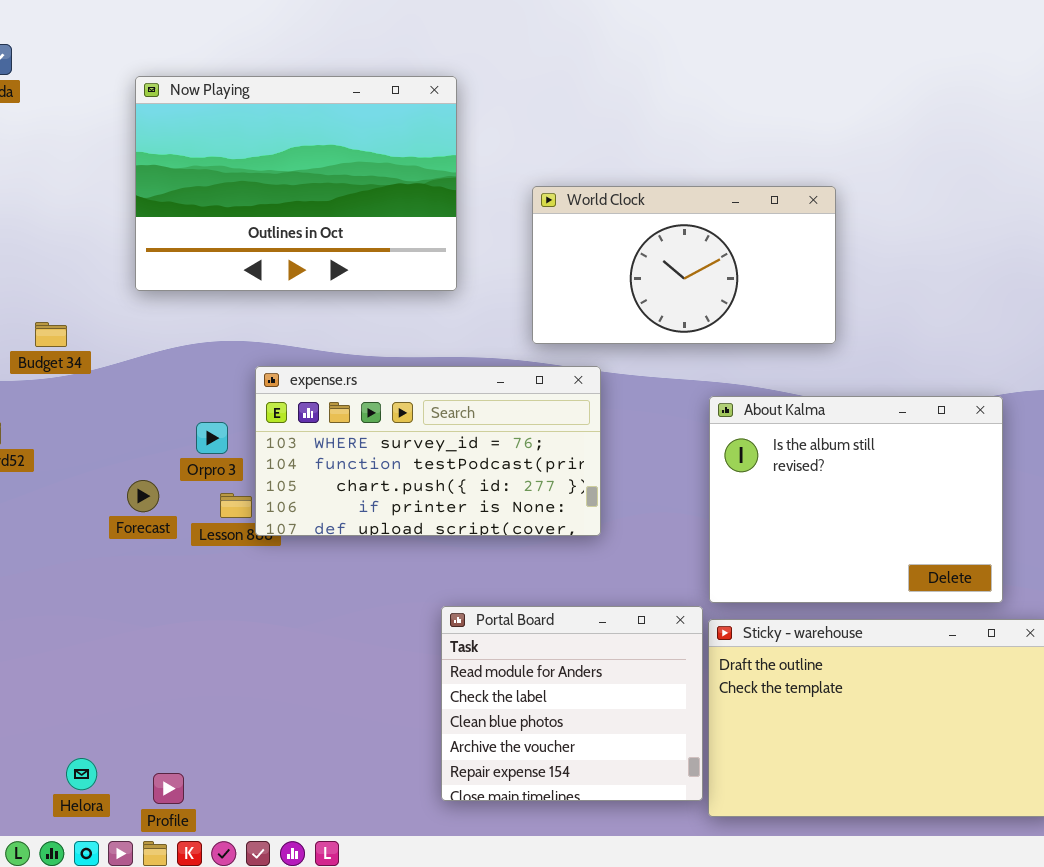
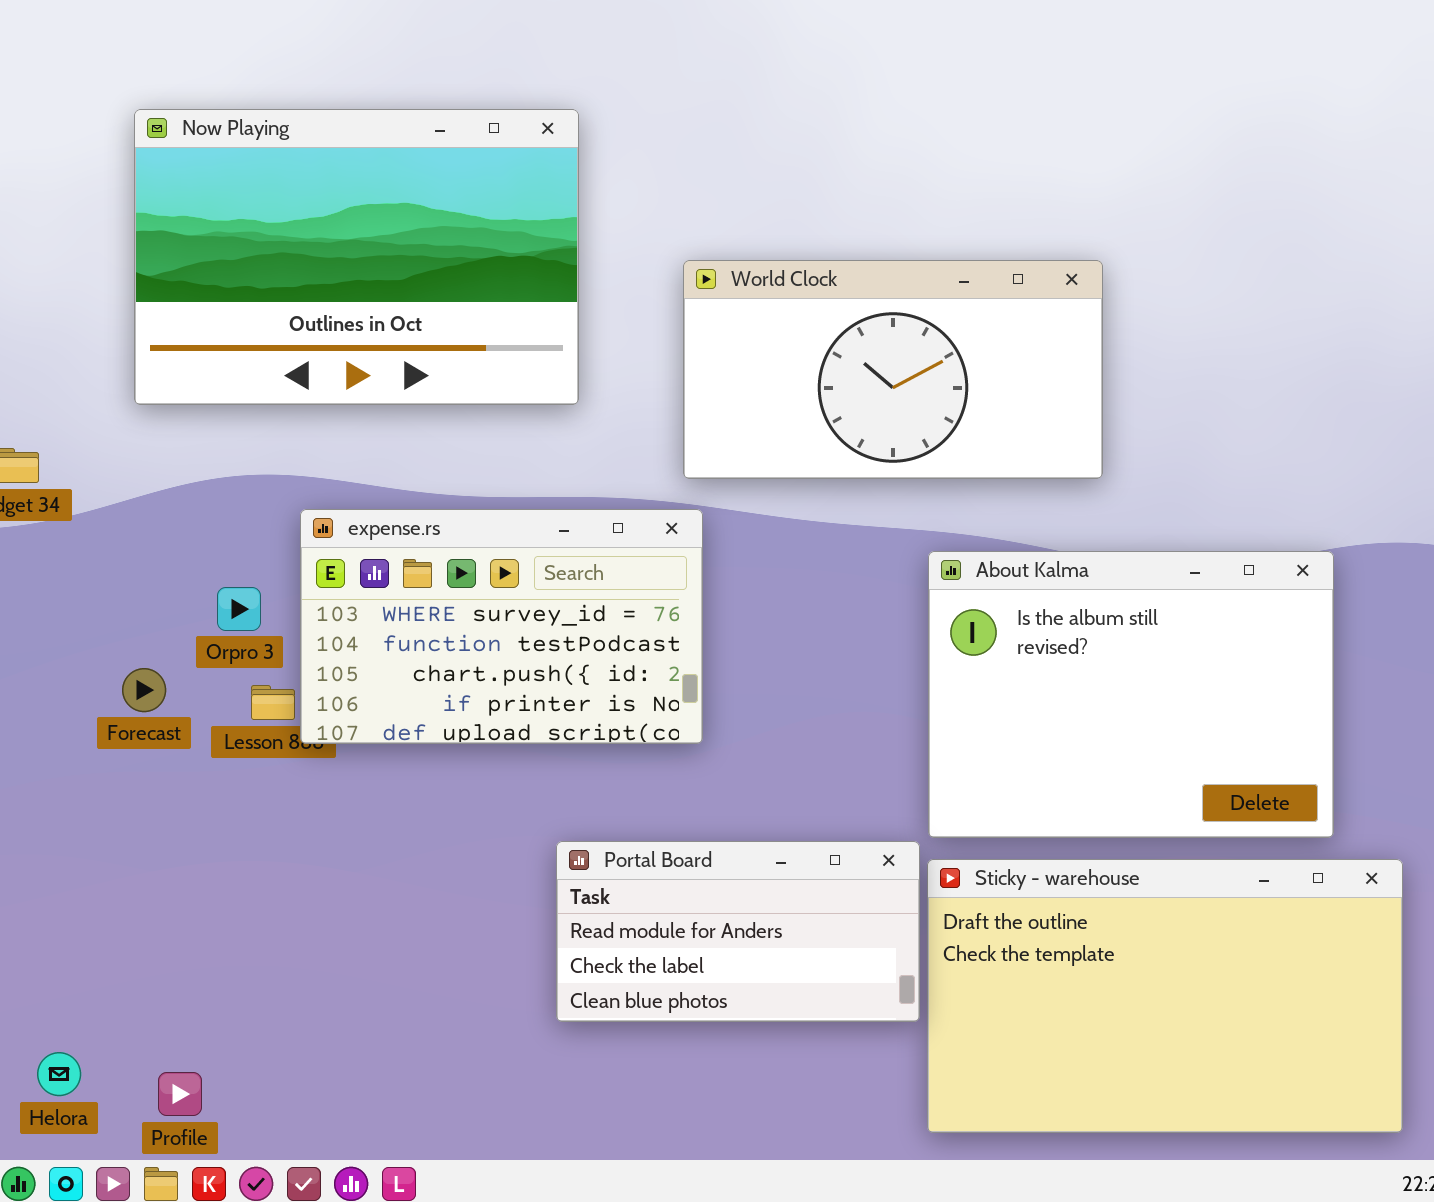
expense.rs: [255,366,601,536] -> [300,509,703,744], resized
Portal Board: [441,606,703,801] -> [556,841,920,1022], resized

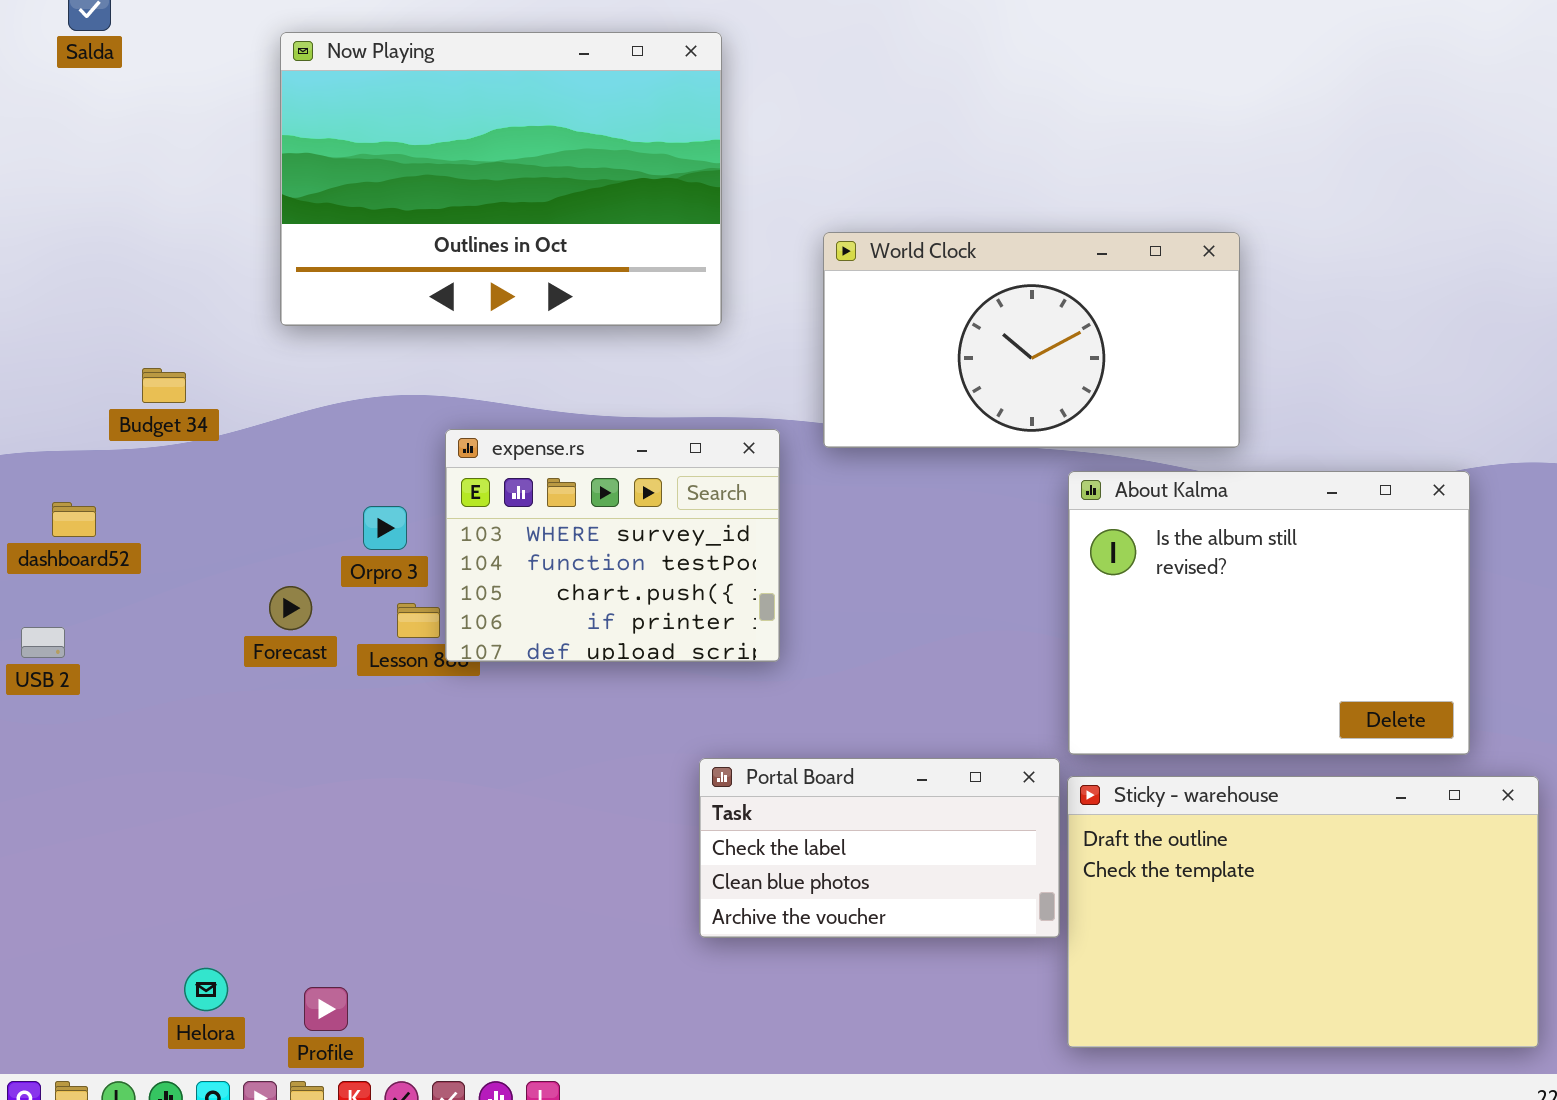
World Clock: [683,260,1103,479] -> [823,232,1240,448], moved
expense.rs: [300,509,703,744] -> [445,429,780,662], resized
Portal Board: [556,841,920,1022] -> [699,758,1060,938], scrolled down 1 row

